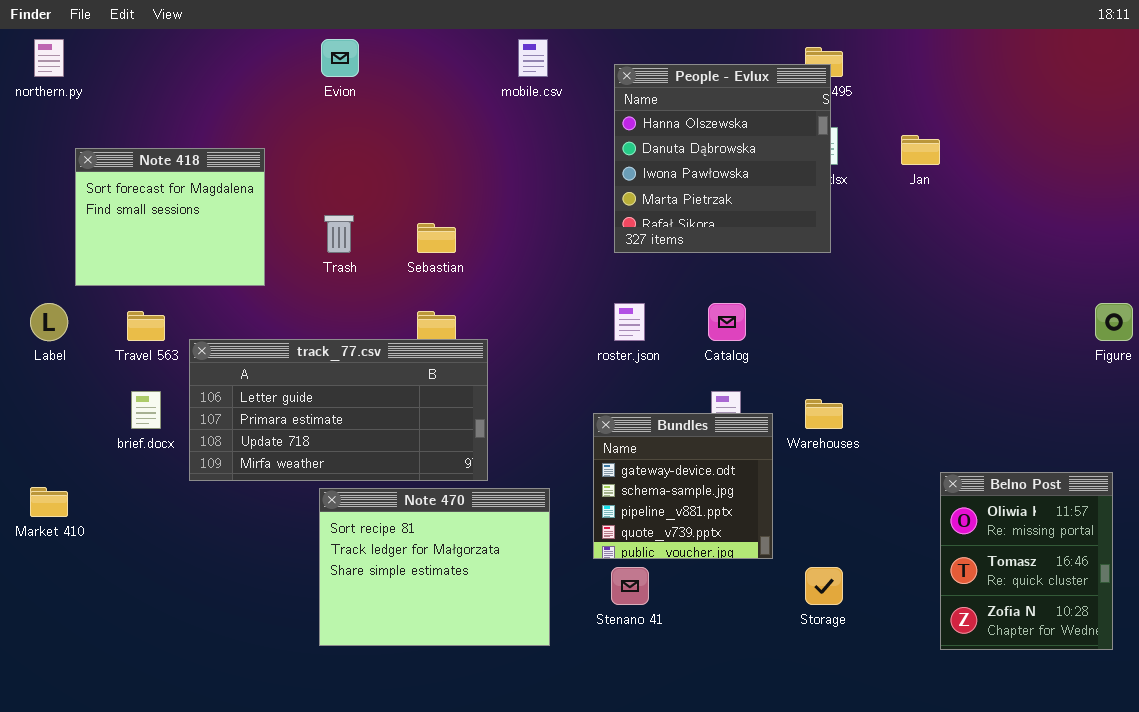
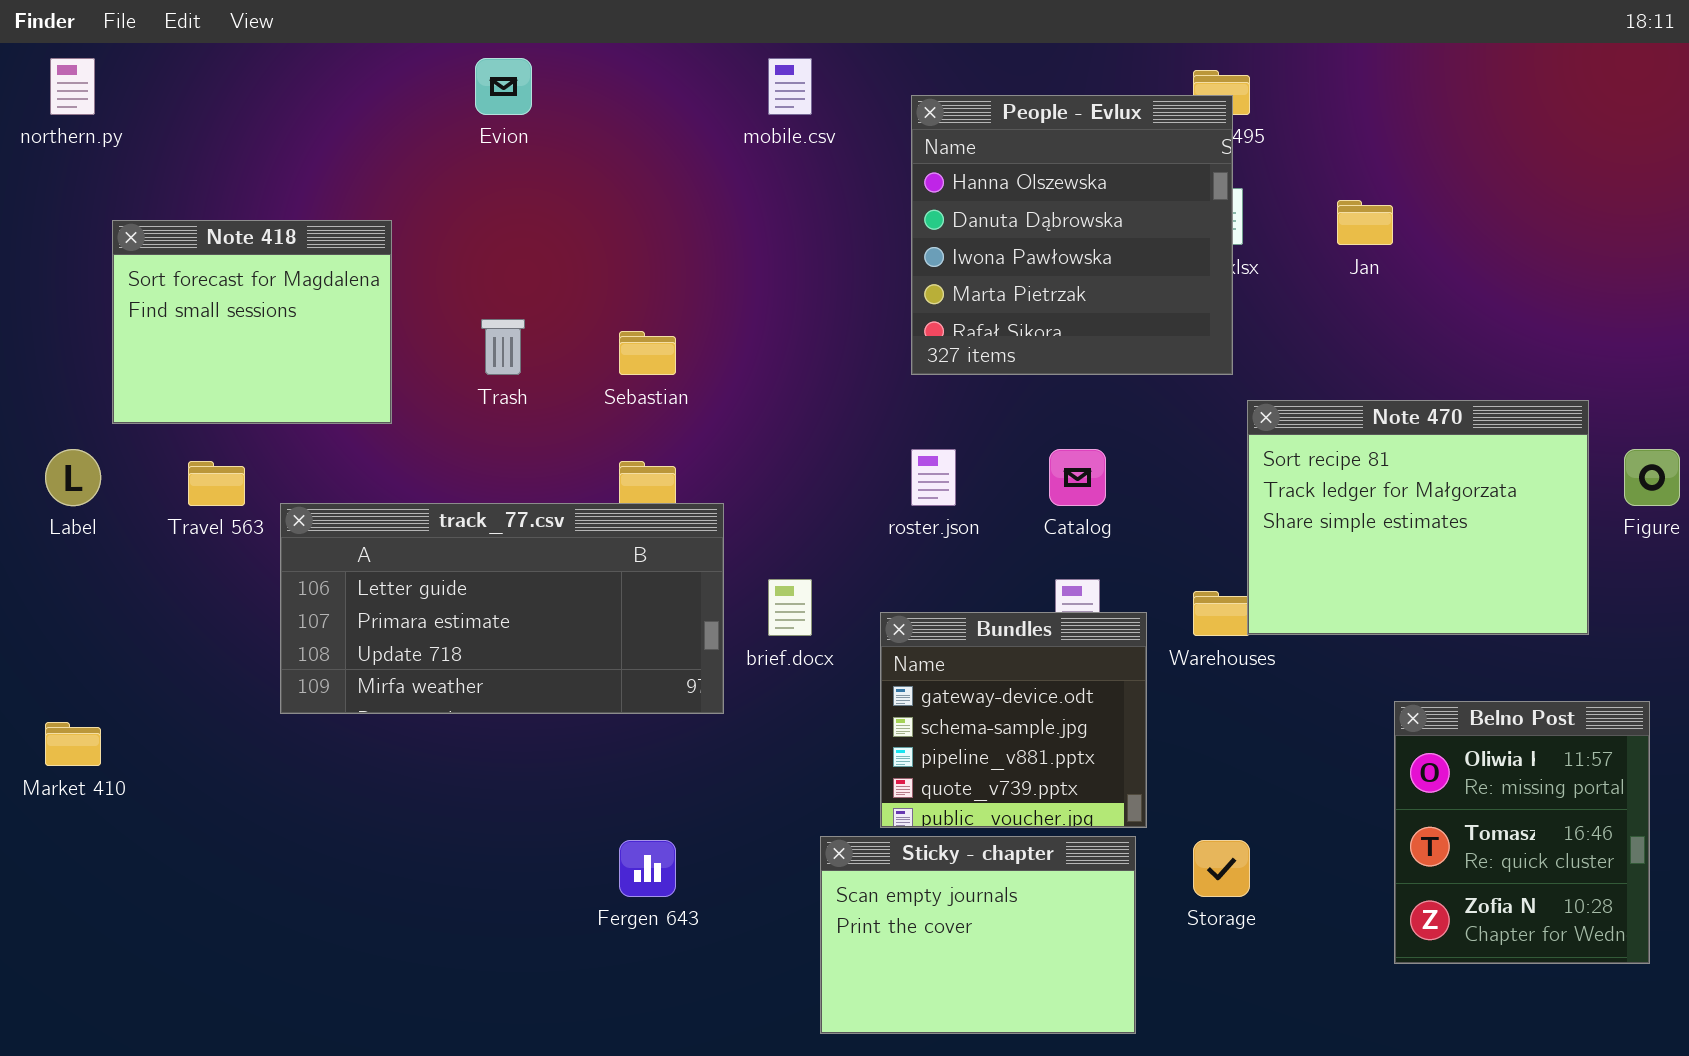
brief.docx: [131,391,161,429] -> [768,579,812,636], moved
Note 470: [319,488,550,646] -> [1247,400,1589,635], moved
Sticky - chapter: none -> [820,836,1136,1034], opened

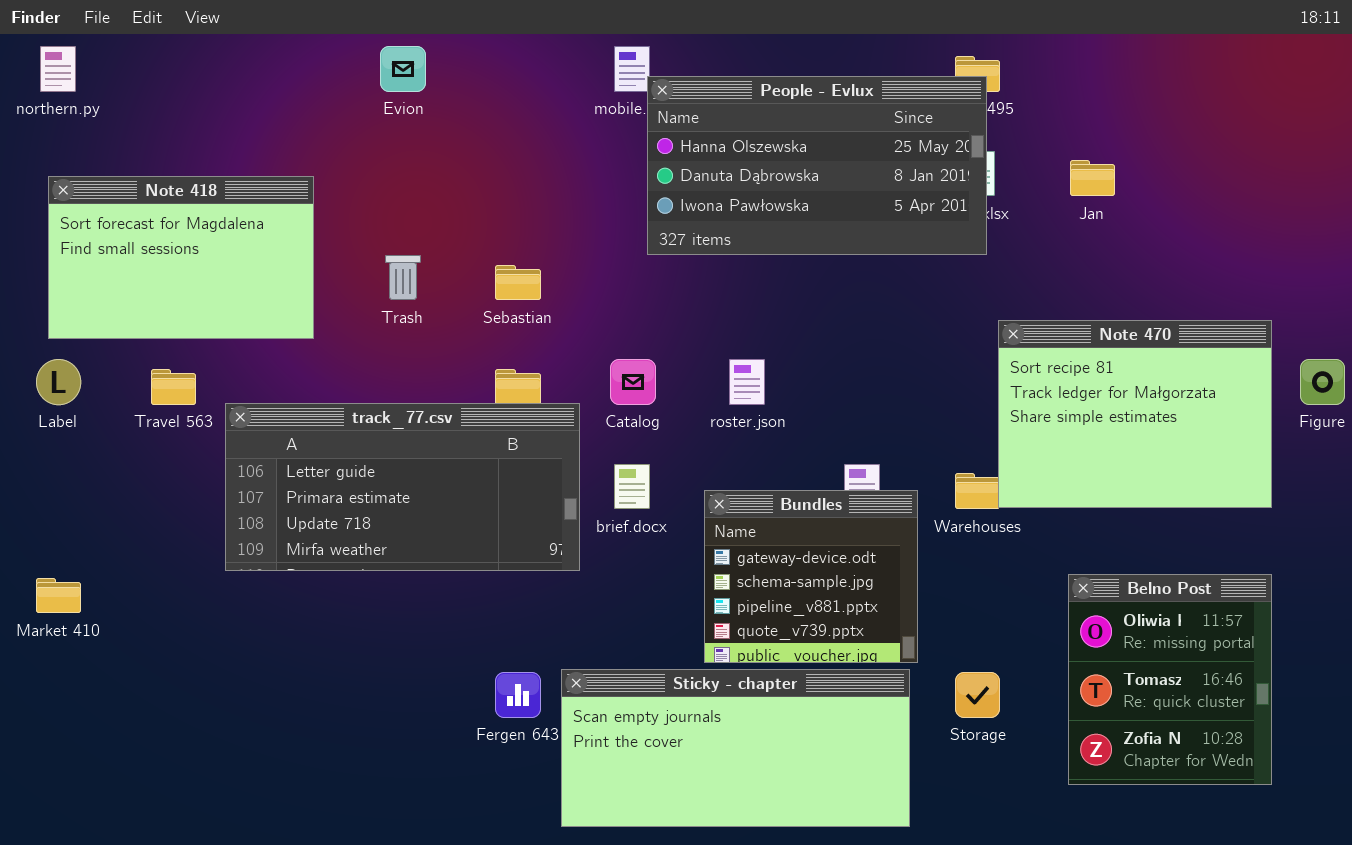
People - Evlux: [911,95,1233,375] -> [647,76,987,255], resized
Note 418: [112,220,392,424] -> [48,176,314,339], resized
Catalog: [1049,449,1106,506] -> [610,359,656,405], moved
Belno Post: [1394,701,1650,964] -> [1068,574,1272,785], moved
Sticky - chapter: [820,836,1136,1034] -> [561,669,910,827], resized

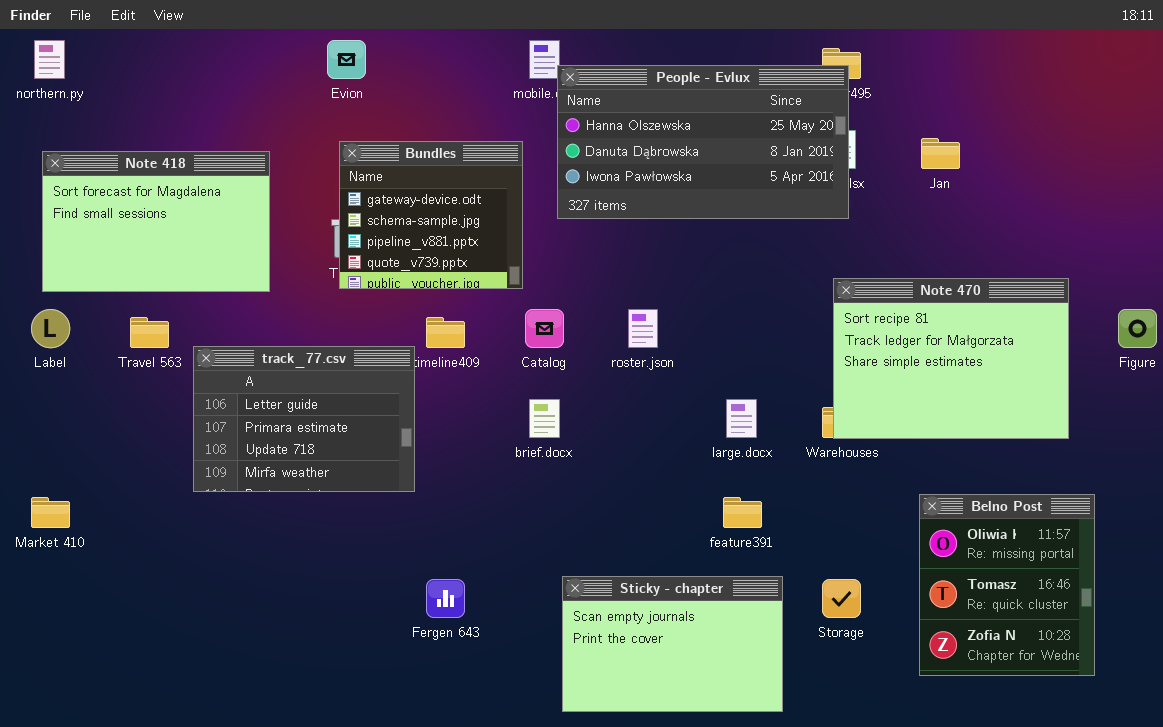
Note 470: [998,320,1272,508] -> [833,278,1069,439], moved
track_77.csv: [225,403,580,571] -> [193,346,415,492], resized
Bundles: [704,490,918,663] -> [339,141,523,289], moved
Sticky - chapter: [561,669,910,827] -> [562,576,783,712], resized

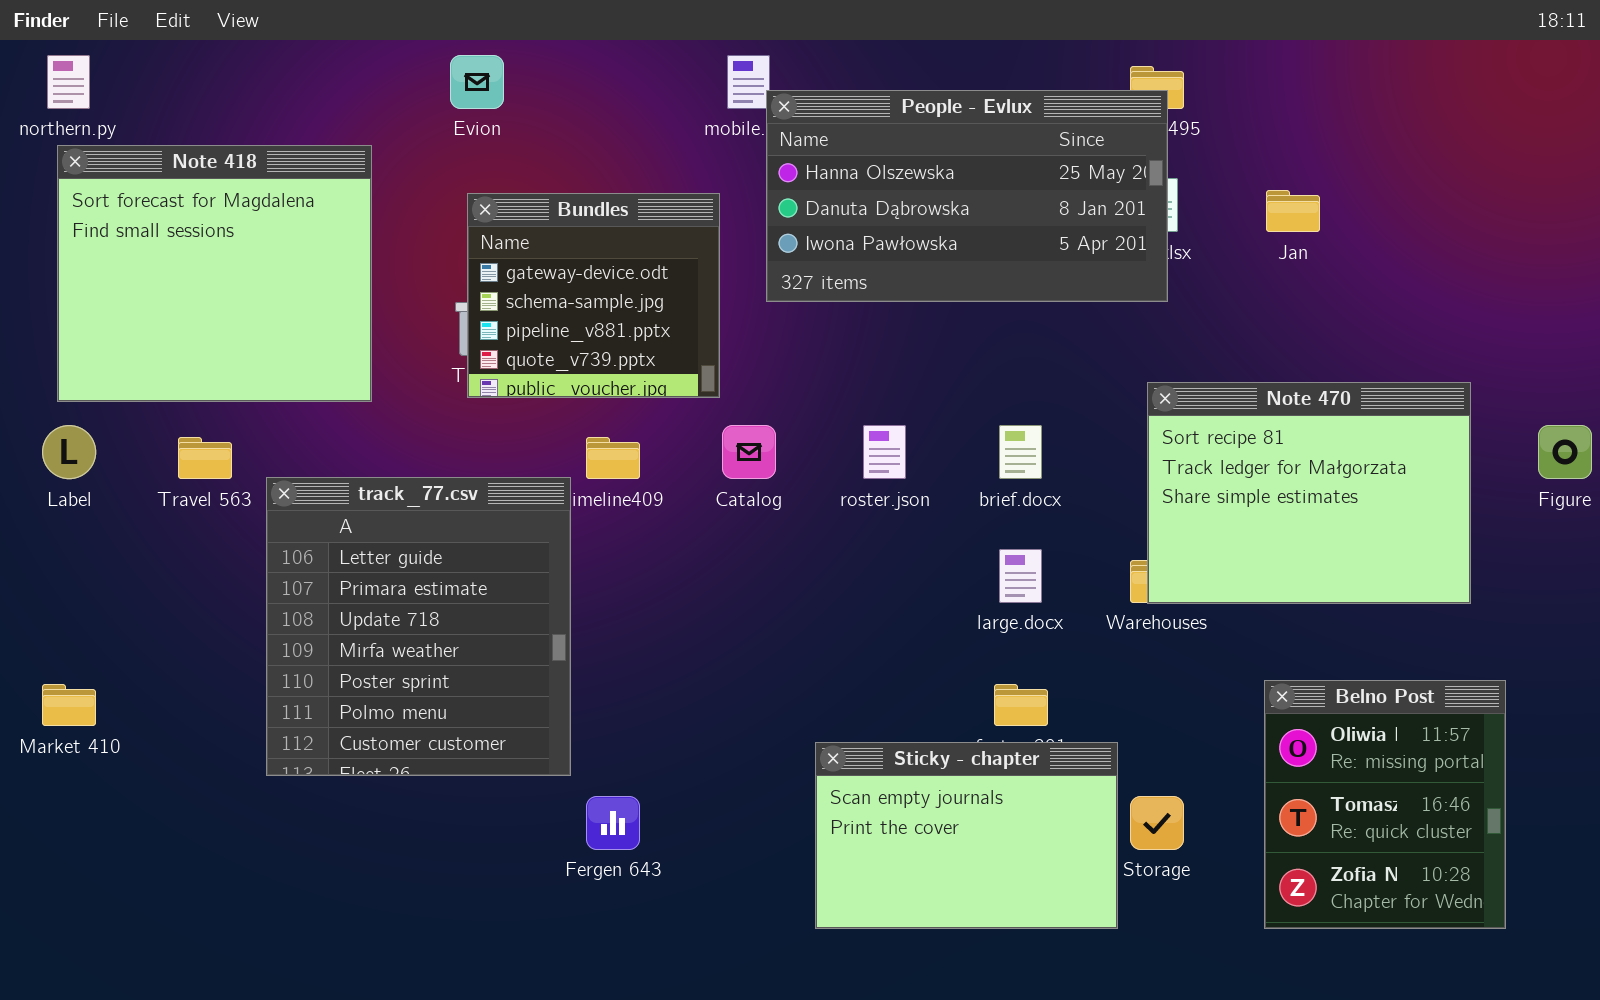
Note 418: [42,151,270,292] -> [57,145,372,402], resized
track_77.csv: [193,346,415,492] -> [266,477,571,776], resized
brief.docx: [529,399,560,438] -> [999,425,1042,479], moved
Sticky - chapter: [562,576,783,712] -> [815,742,1118,929], moved

